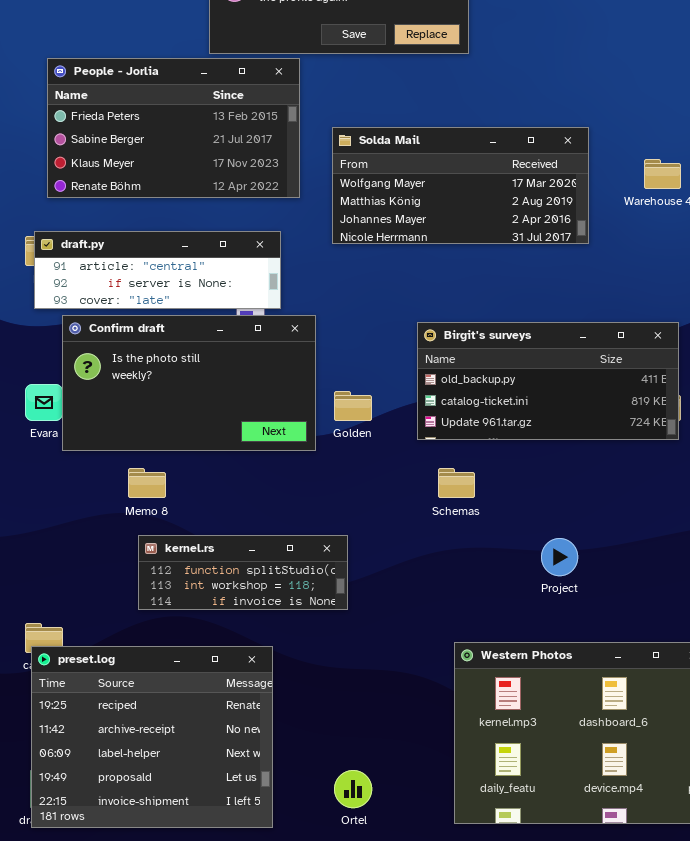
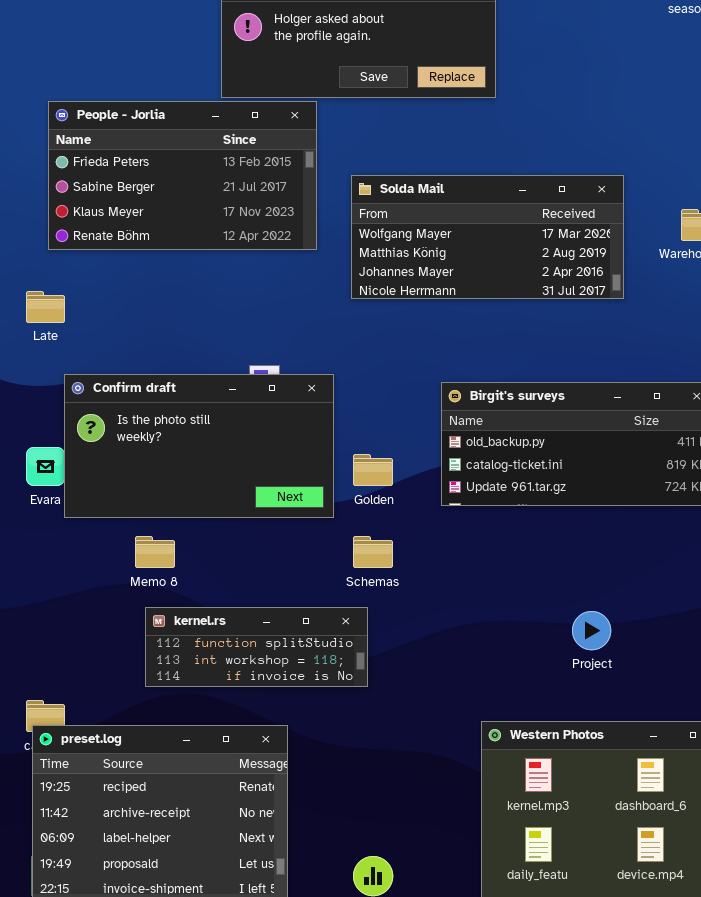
draft.py: [34,231,281,309] -> none, closed
Schemas: [438,468,475,498] -> [353,536,393,568], moved

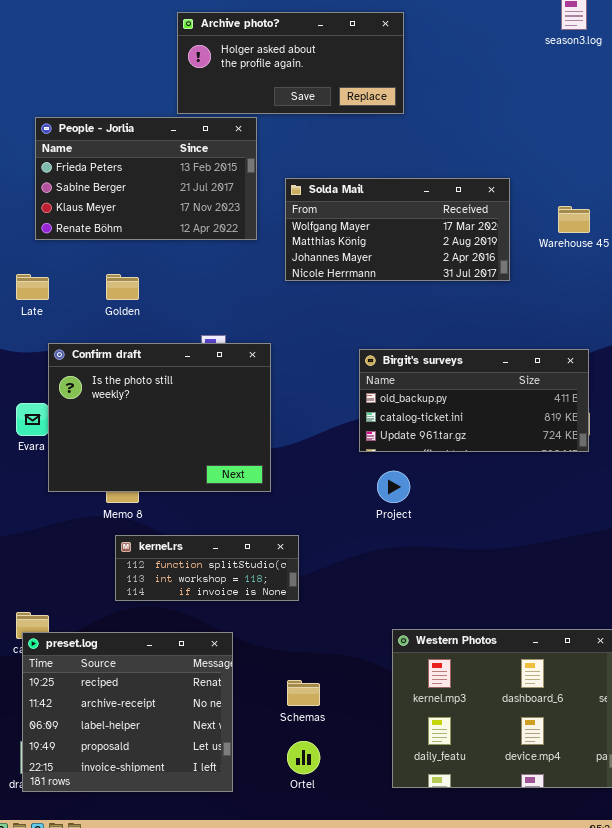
Confirm draft: [64,374,334,518] -> [48,343,271,492], resized
Golden: [353,454,393,486] -> [106,274,139,300], moved
Schemas: [353,536,393,568] -> [287,680,320,706], moved
Project: [572,611,611,650] -> [377,471,410,503], moved

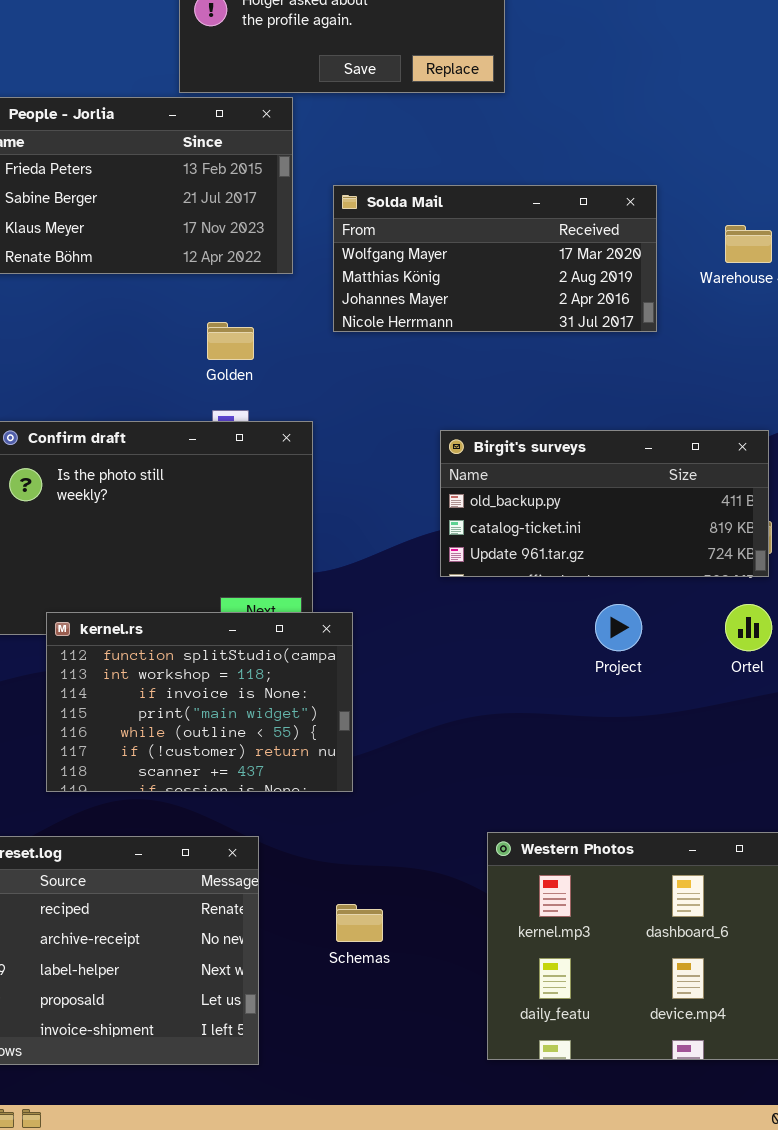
Golden: [106,274,139,300] -> [207,322,254,360], moved
Project: [377,471,410,503] -> [595,604,642,651], moved
kernel.rs: [115,535,299,601] -> [46,612,353,792], resized
Ortel: [287,741,320,774] -> [725,604,772,651], moved

